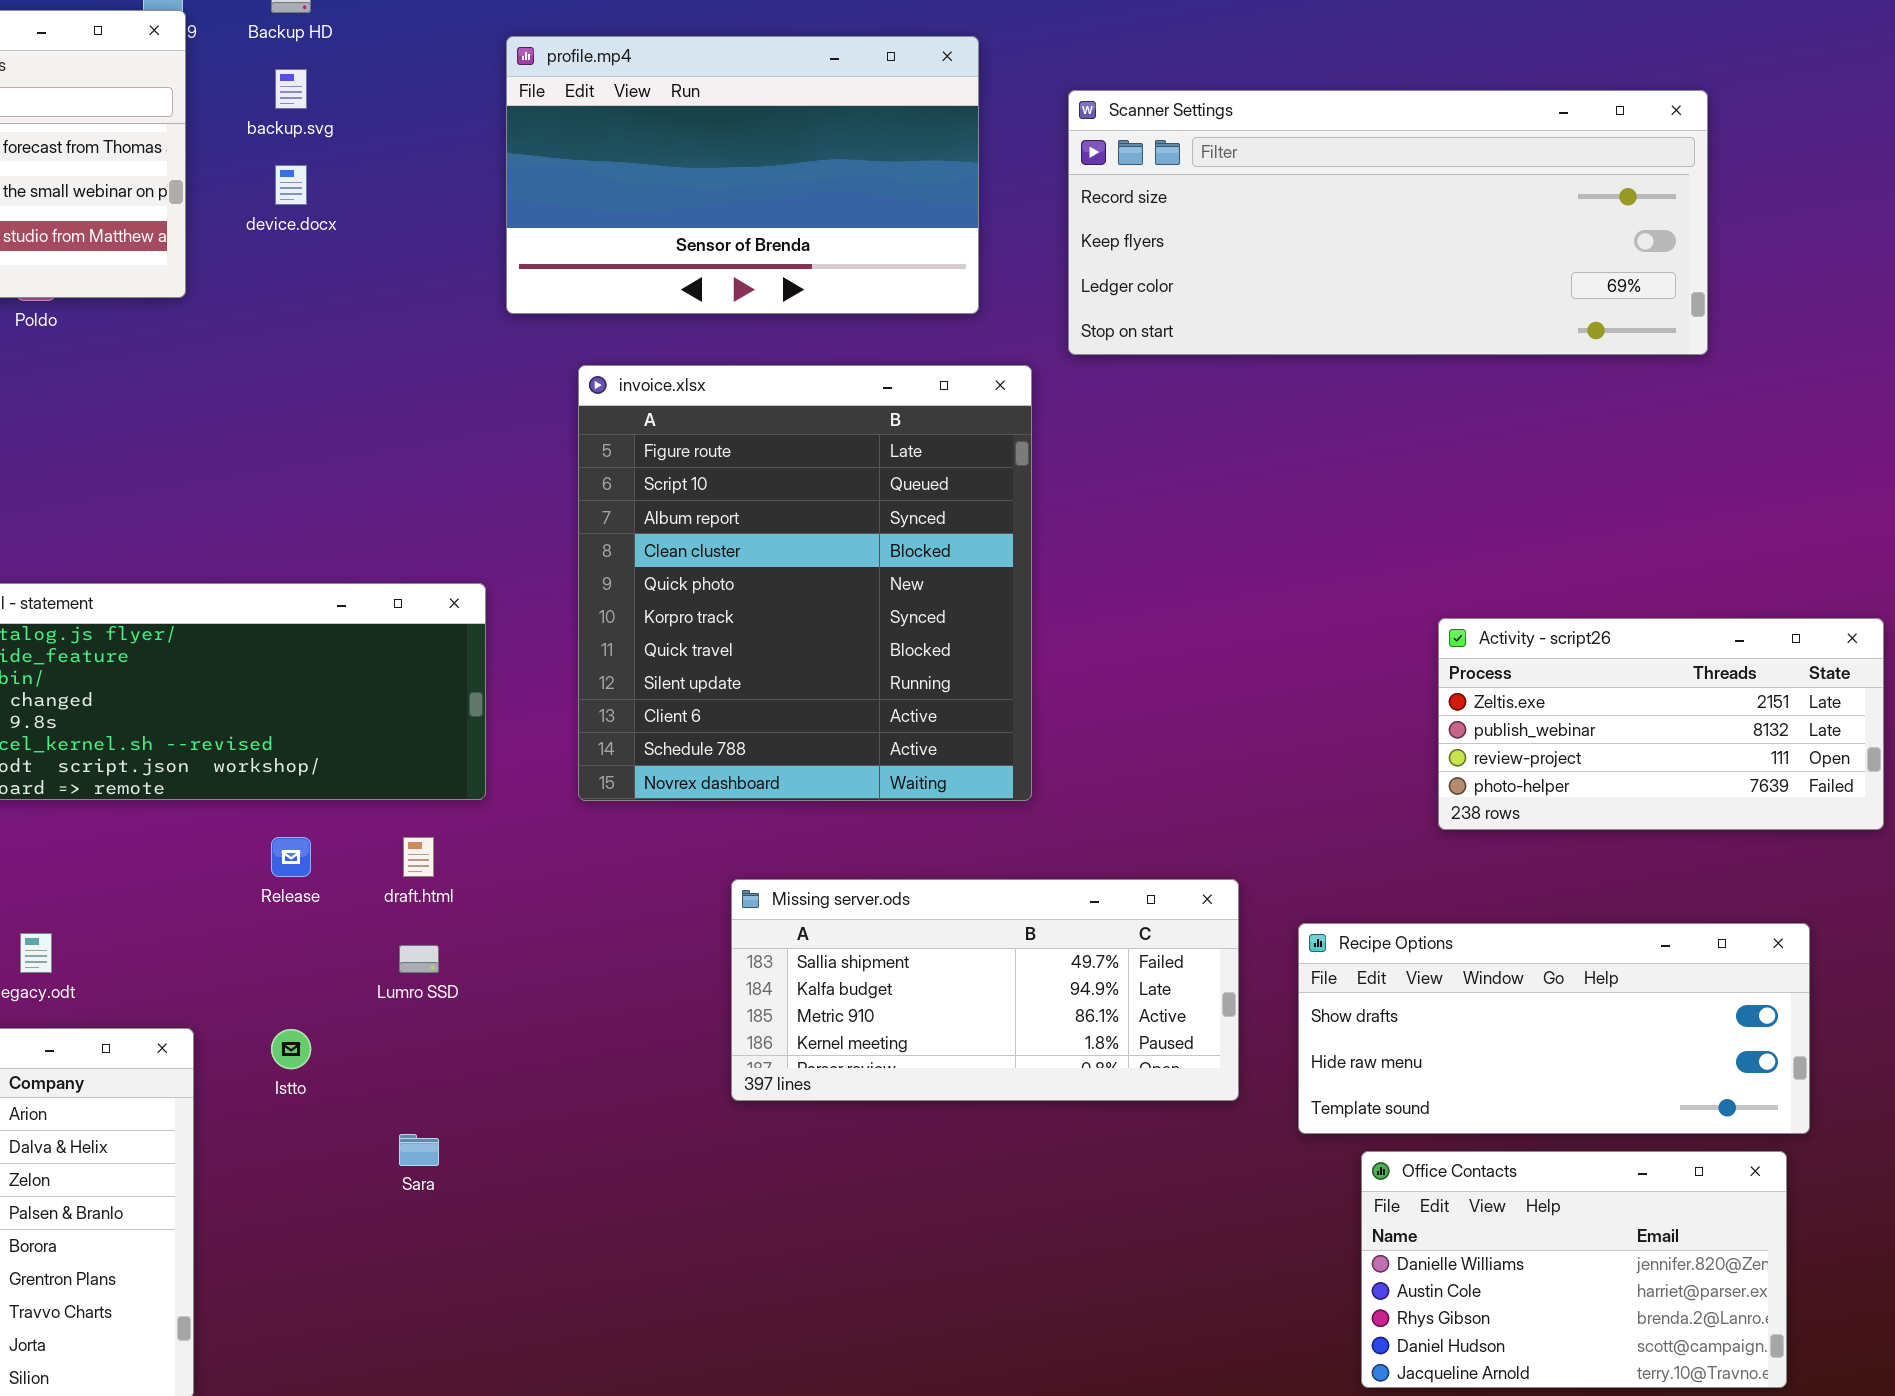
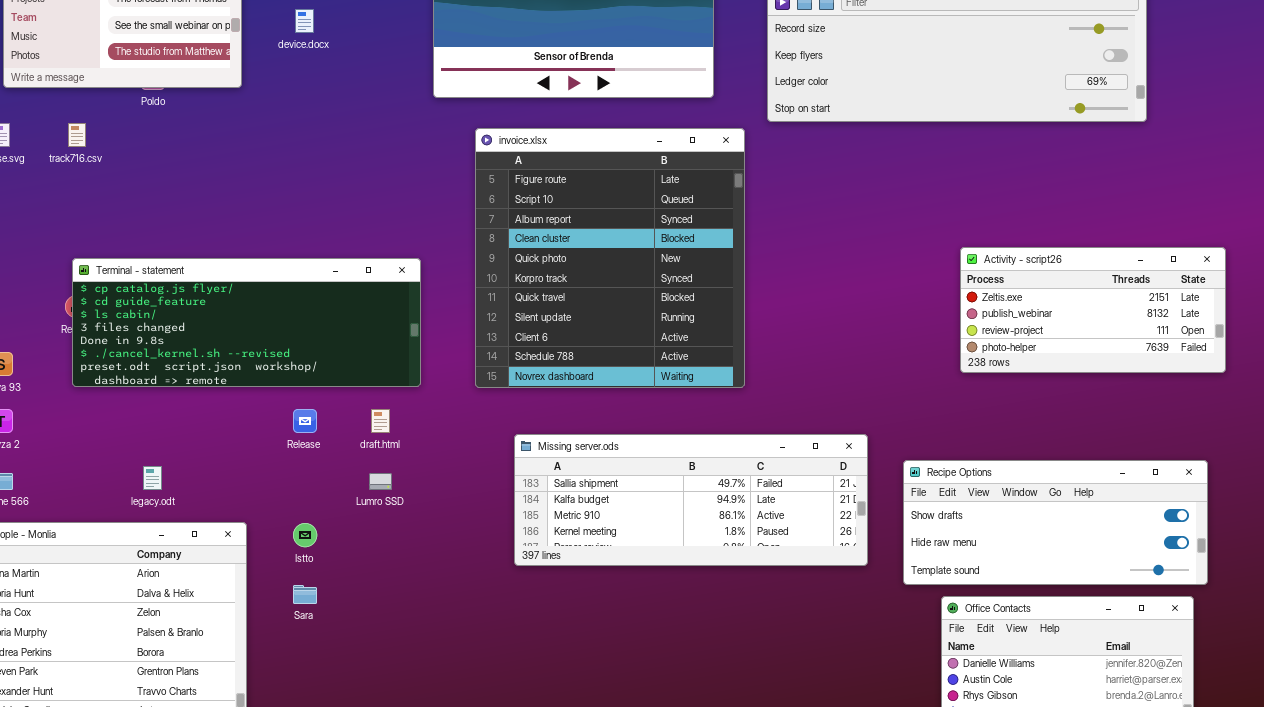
Activity - script26: [1438,618,1884,830] -> [960,247,1226,373], moved
Missing server.ods: [731,879,1239,1101] -> [514,434,868,566], resized
Sara: [399,1134,439,1166] -> [293,585,317,604], moved

